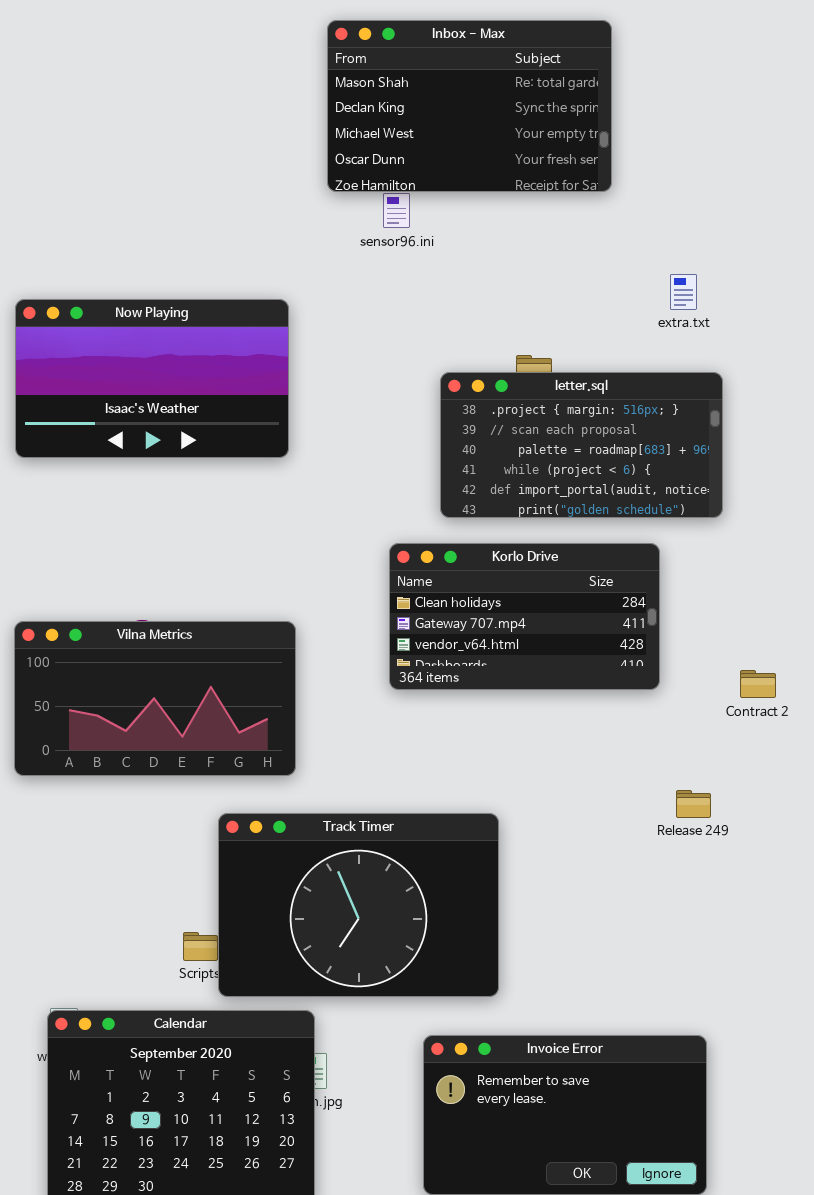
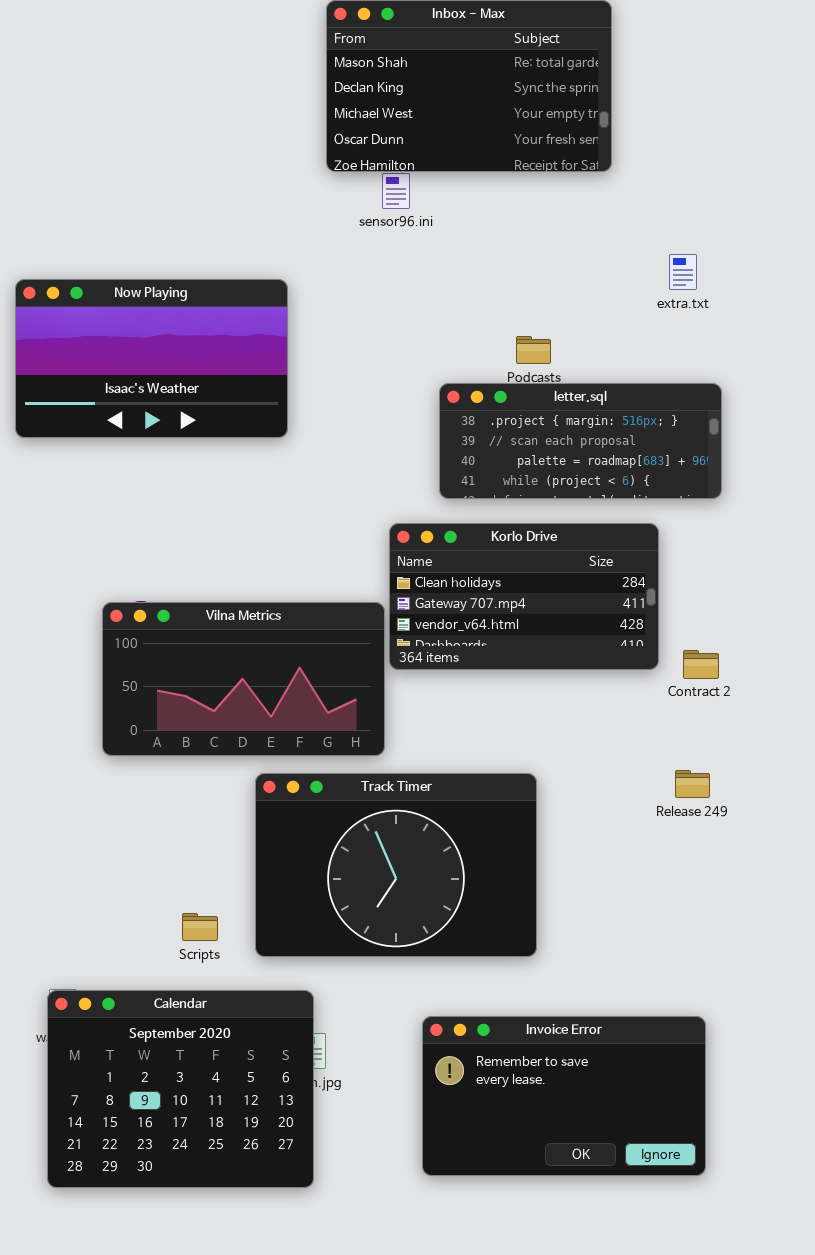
letter.sql: [440,372,723,518] -> [439,383,722,499], resized
Vilna Metrics: [14,621,296,776] -> [102,602,385,756], moved
Contract 2: [740,670,776,698] -> [683,650,719,679], moved
Track Timer: [218,813,499,997] -> [255,773,537,957], moved

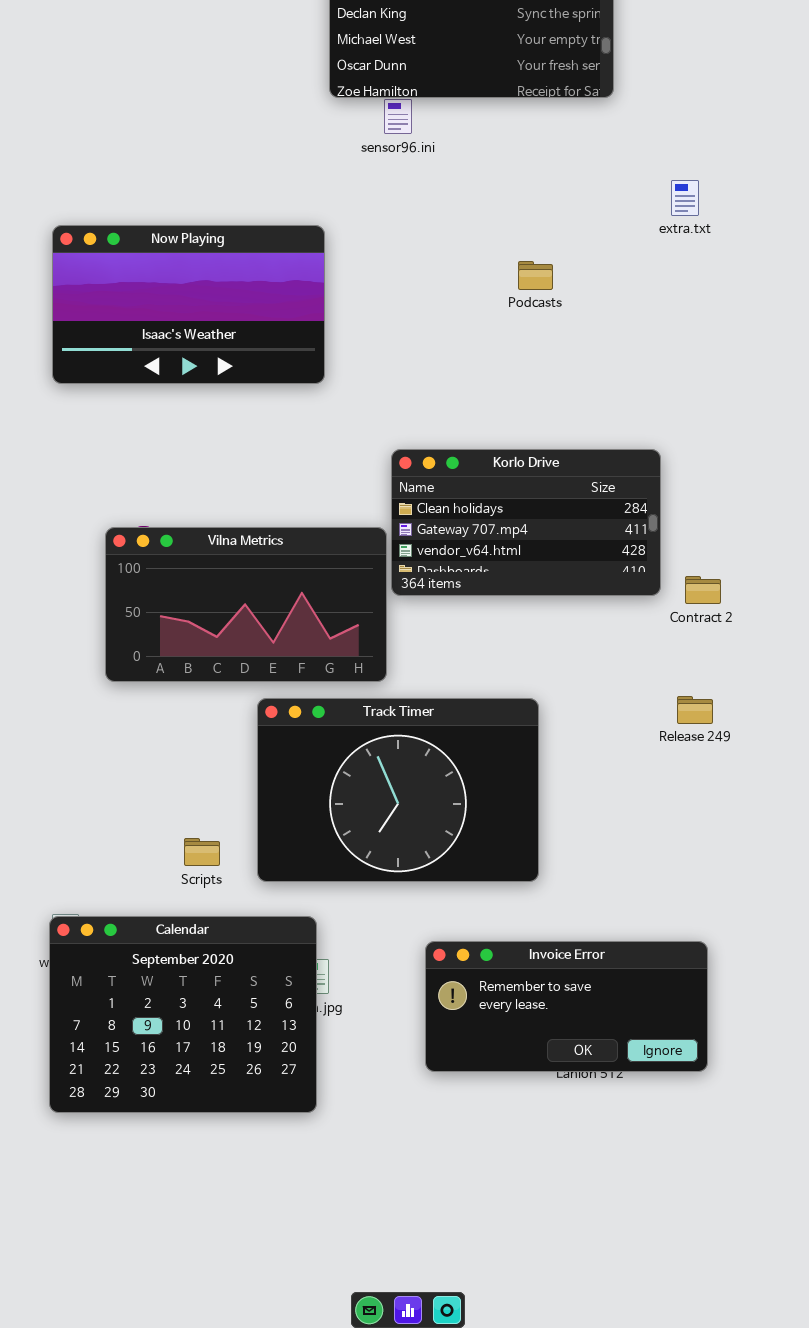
Now Playing: [15,279,288,438] -> [52,225,325,384], moved
letter.sql: [439,383,722,499] -> none, closed
Invoice Error: [422,1016,706,1176] -> [425,941,708,1072], resized

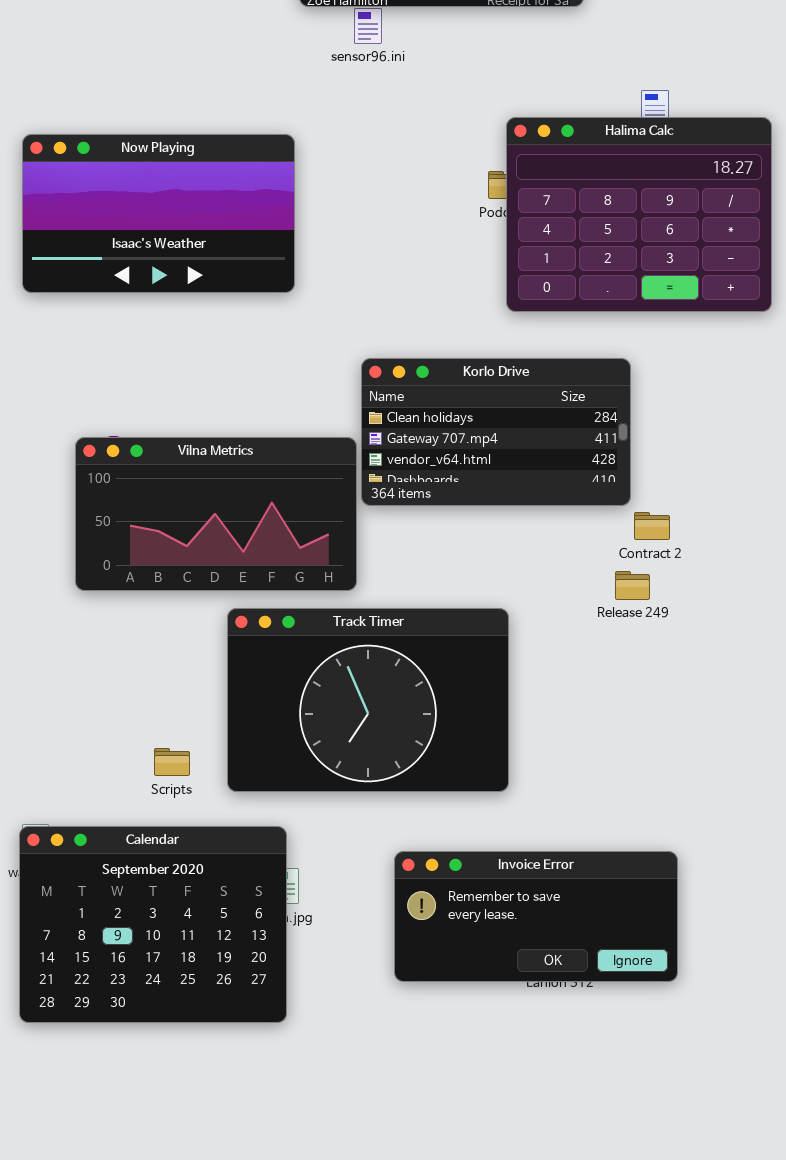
Halima Calc: none -> [506,117,772,312], opened
Contract 2: [685,576,721,604] -> [634,512,670,540], moved
Release 249: [677,696,713,724] -> [615,571,650,600], moved

